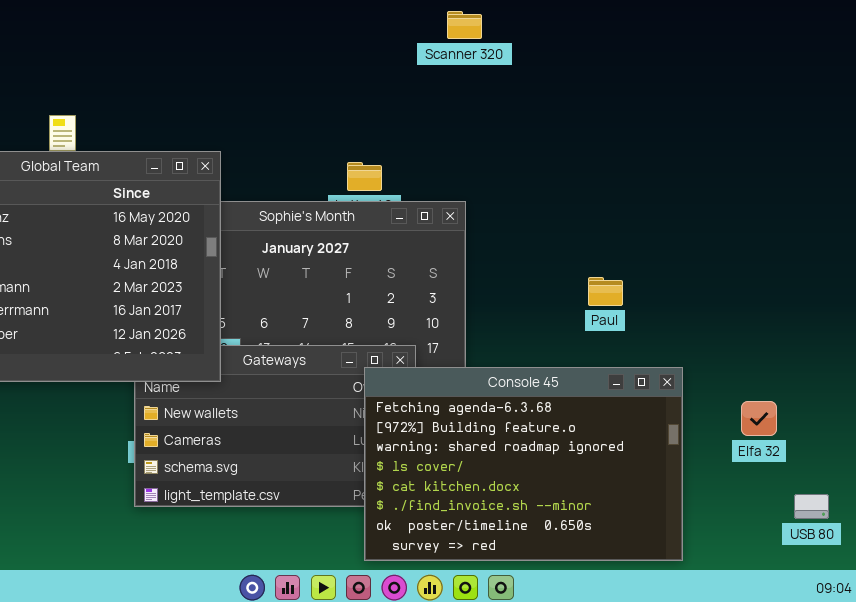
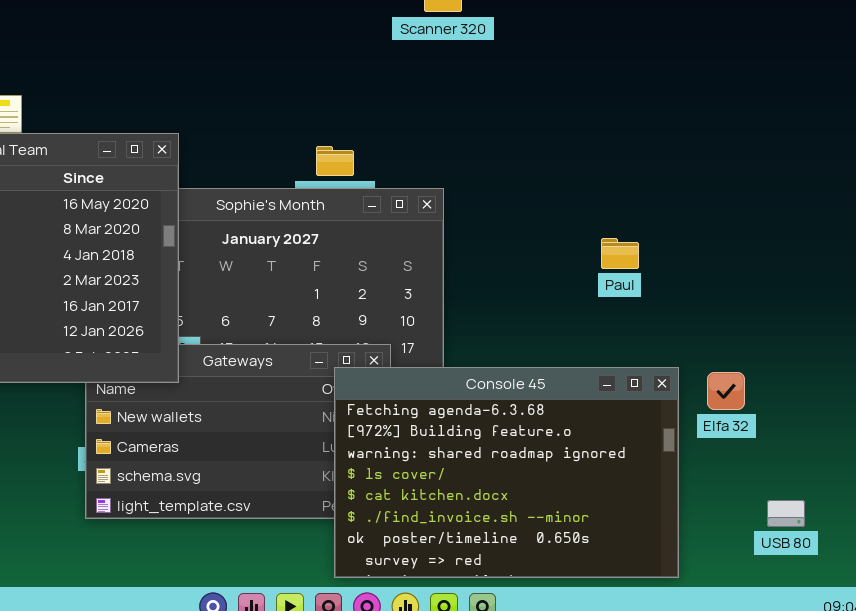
Paul: [588,277,623,306] -> [601,238,639,269], moved
Elfa 32: [741,401,777,436] -> [707,372,745,410], moved
USB 80: [794,494,829,519] -> [767,500,805,527], moved

